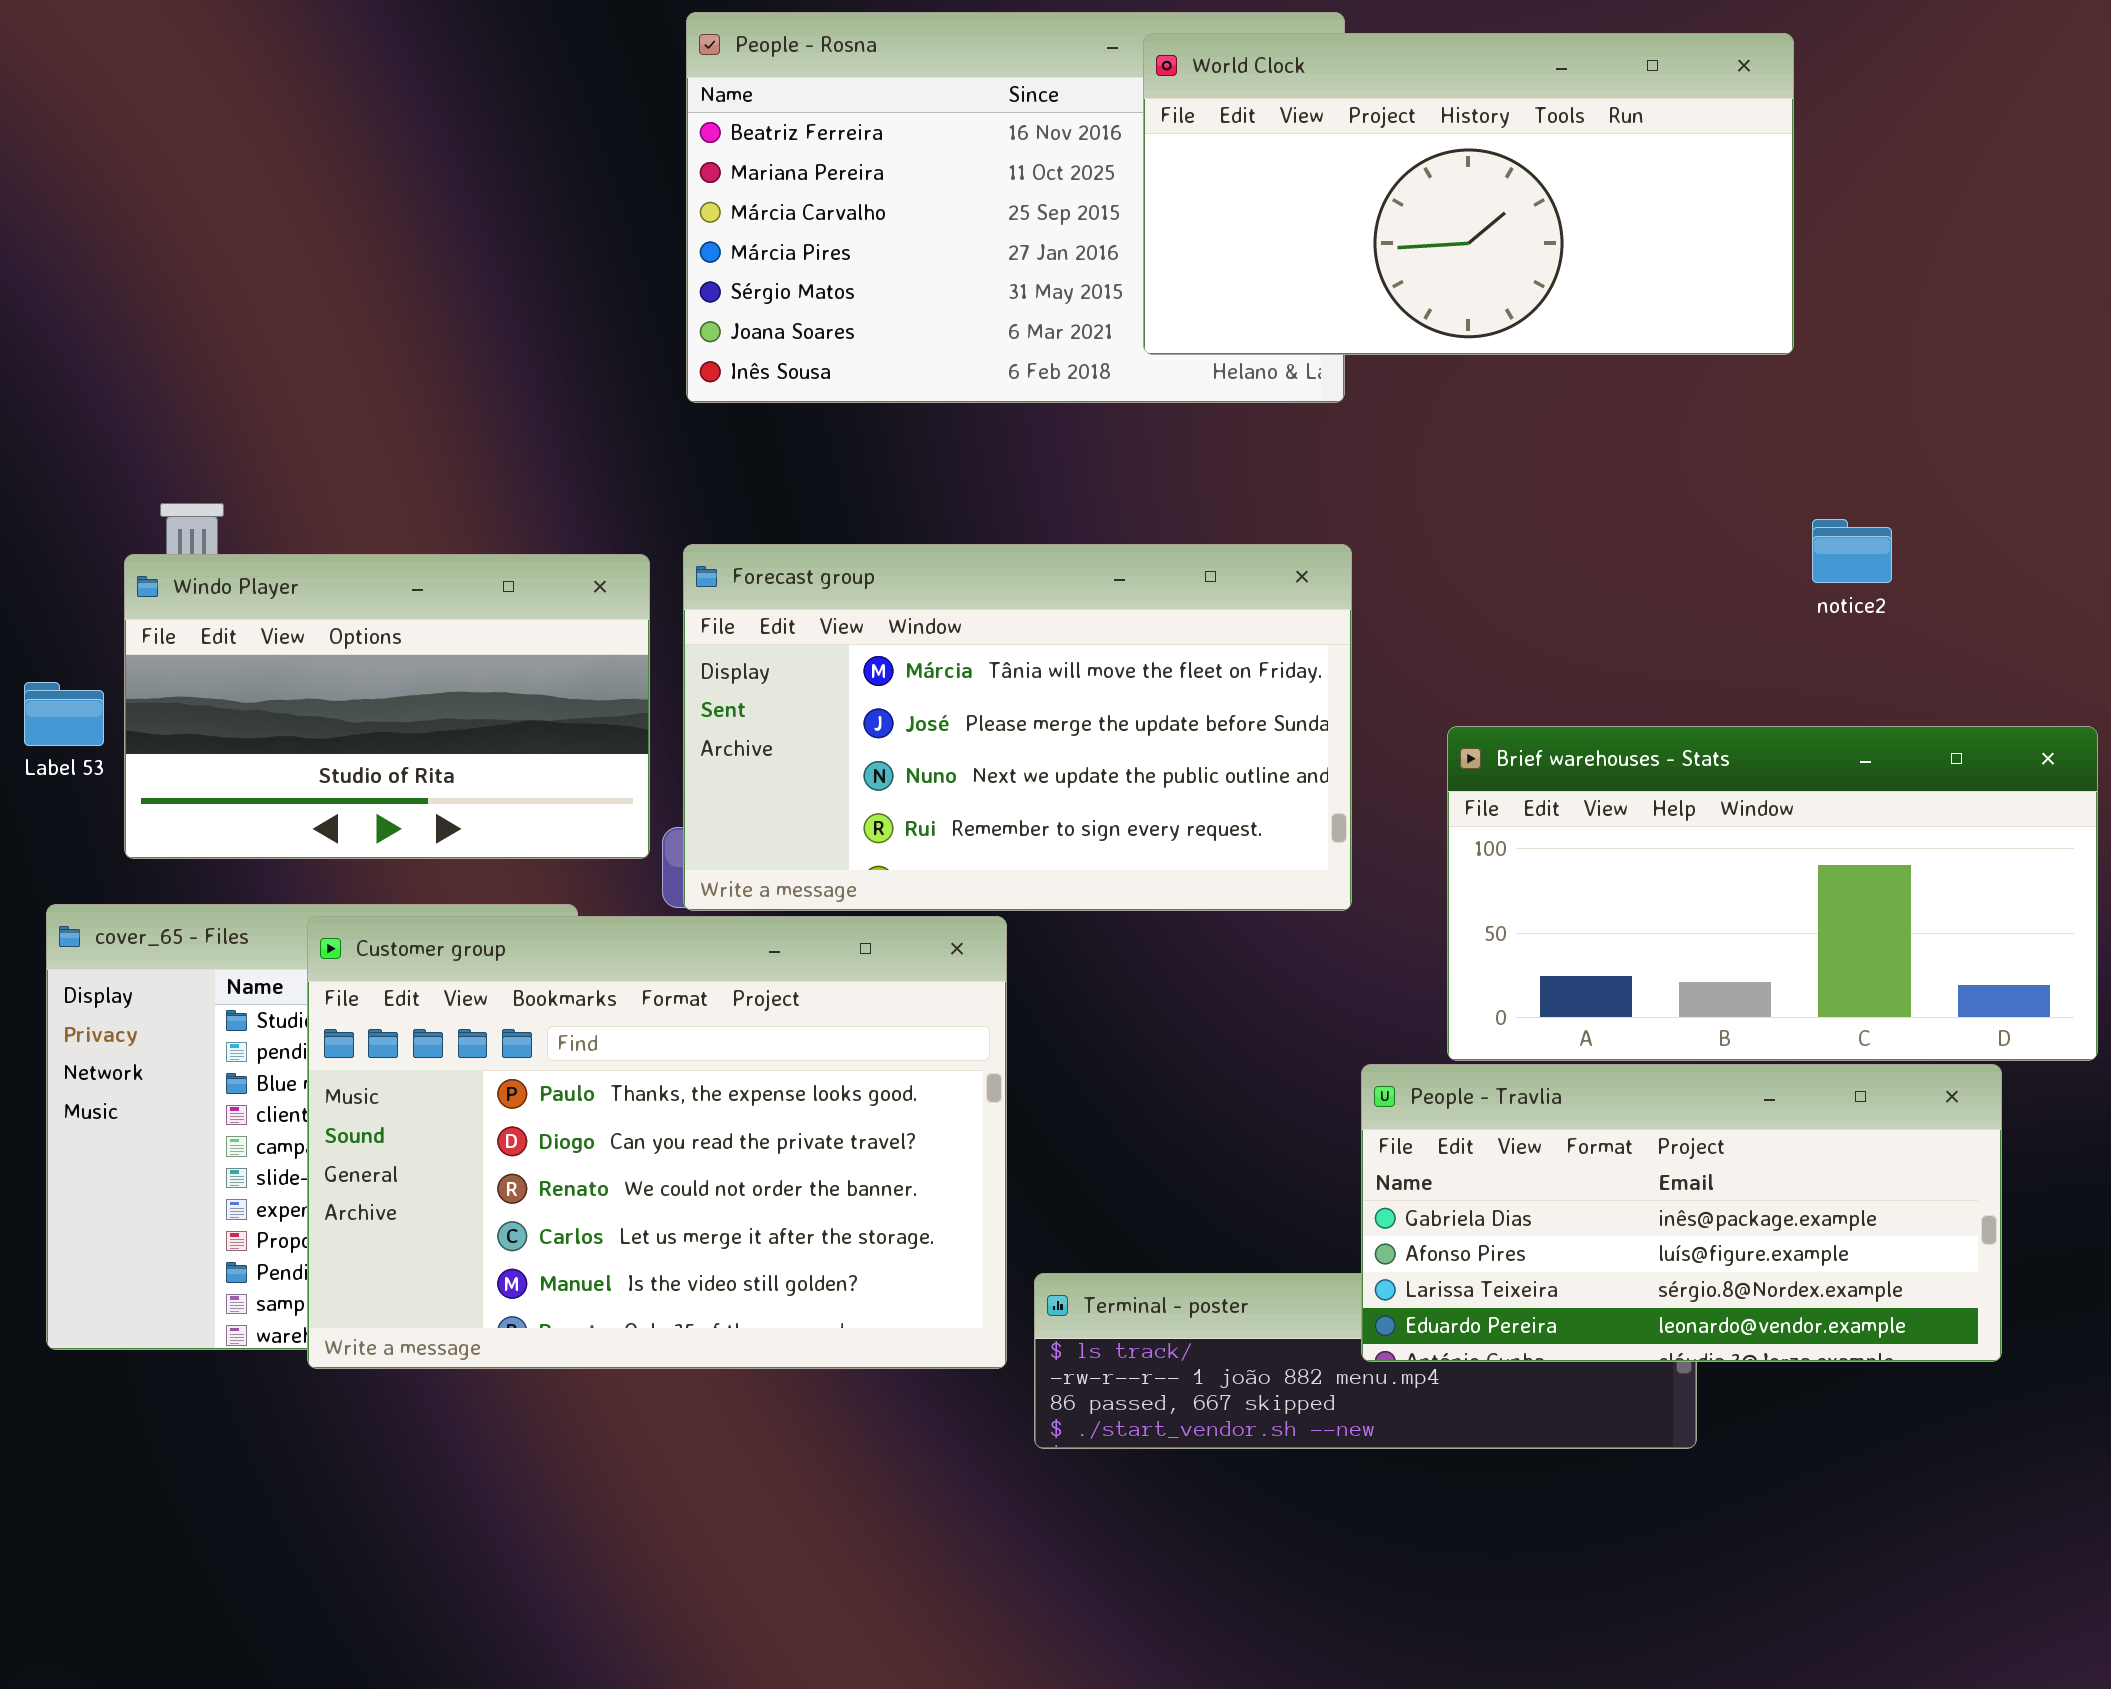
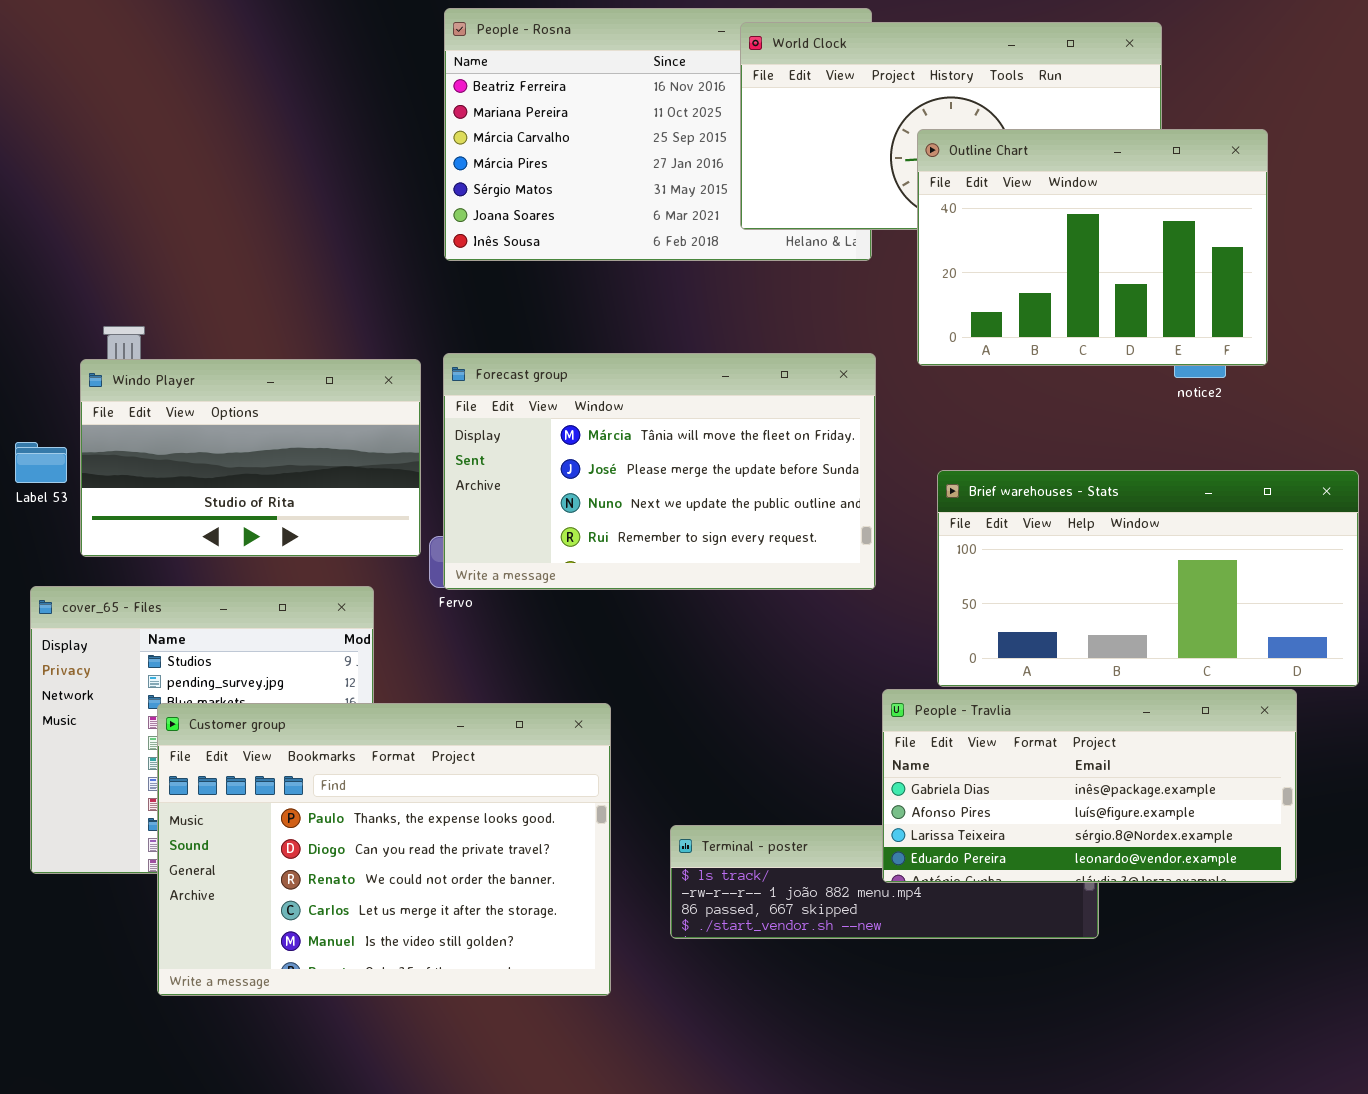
Outline Chart: none -> [917,129,1268,366], opened
Customer group: [307,916,1007,1369] -> [157,703,611,996], moved

